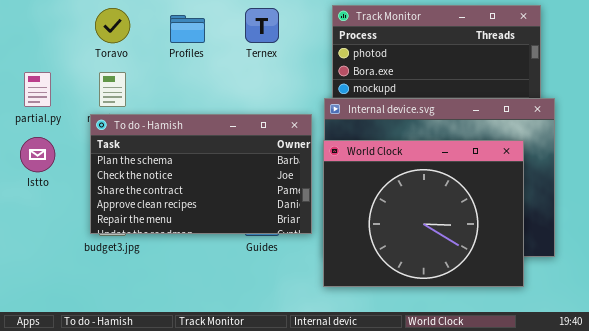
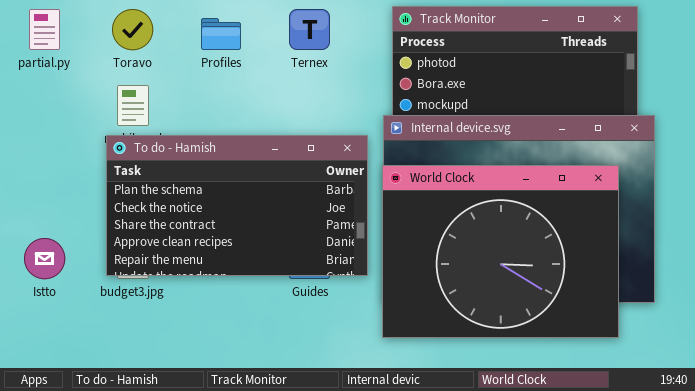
partial.py: [24,72,51,107] -> [29,9,60,50], moved
Istto: [20,137,55,172] -> [24,238,65,279], moved

